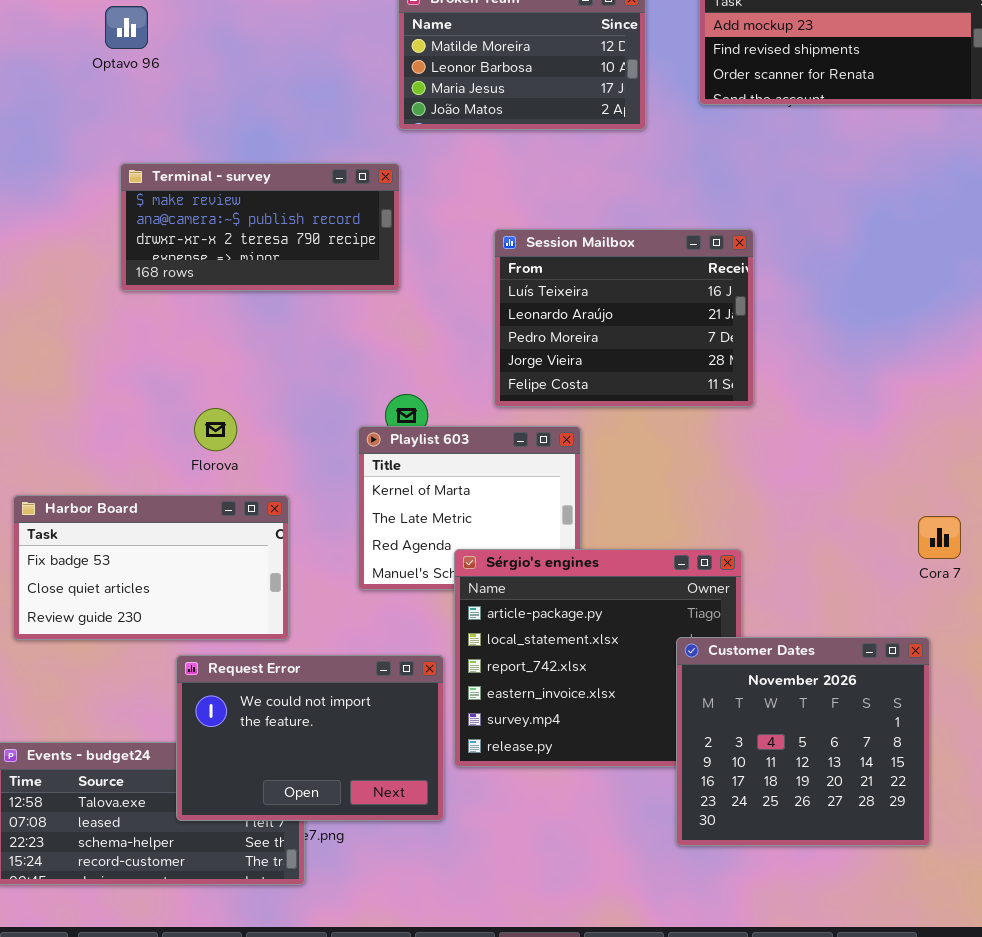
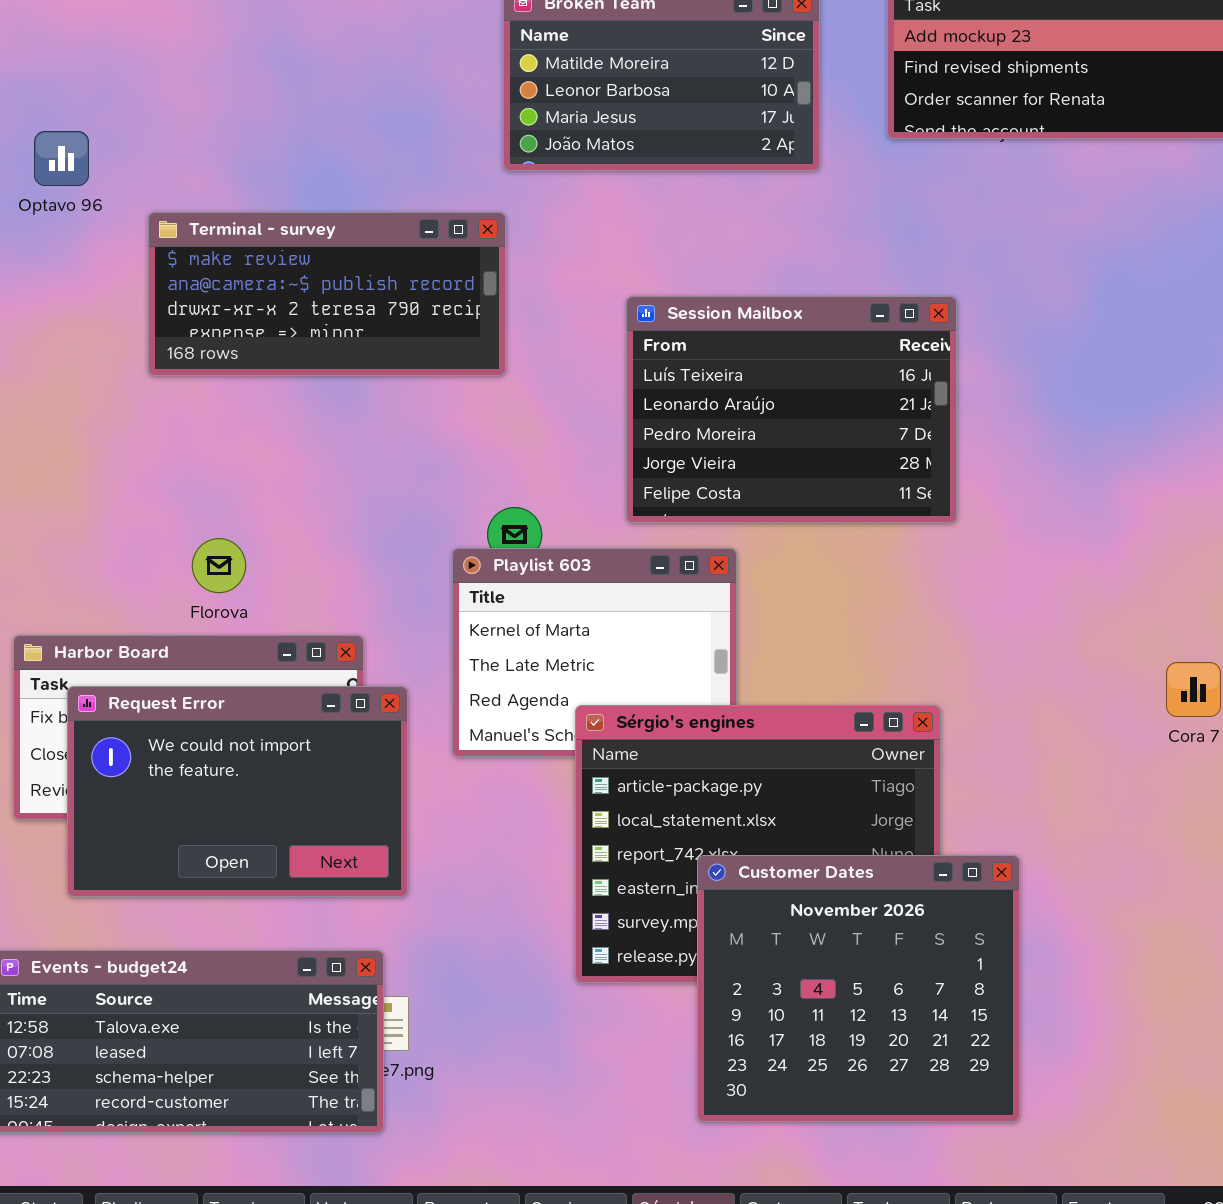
Optavo 96: [105,6,148,49] -> [34,131,89,186], moved
Florova: [194,408,237,451] -> [192,538,246,593], moved
Customer Dates: [676,637,930,846] -> [697,855,1020,1122], moved
Request Error: [176,655,444,821] -> [67,686,408,897], moved

